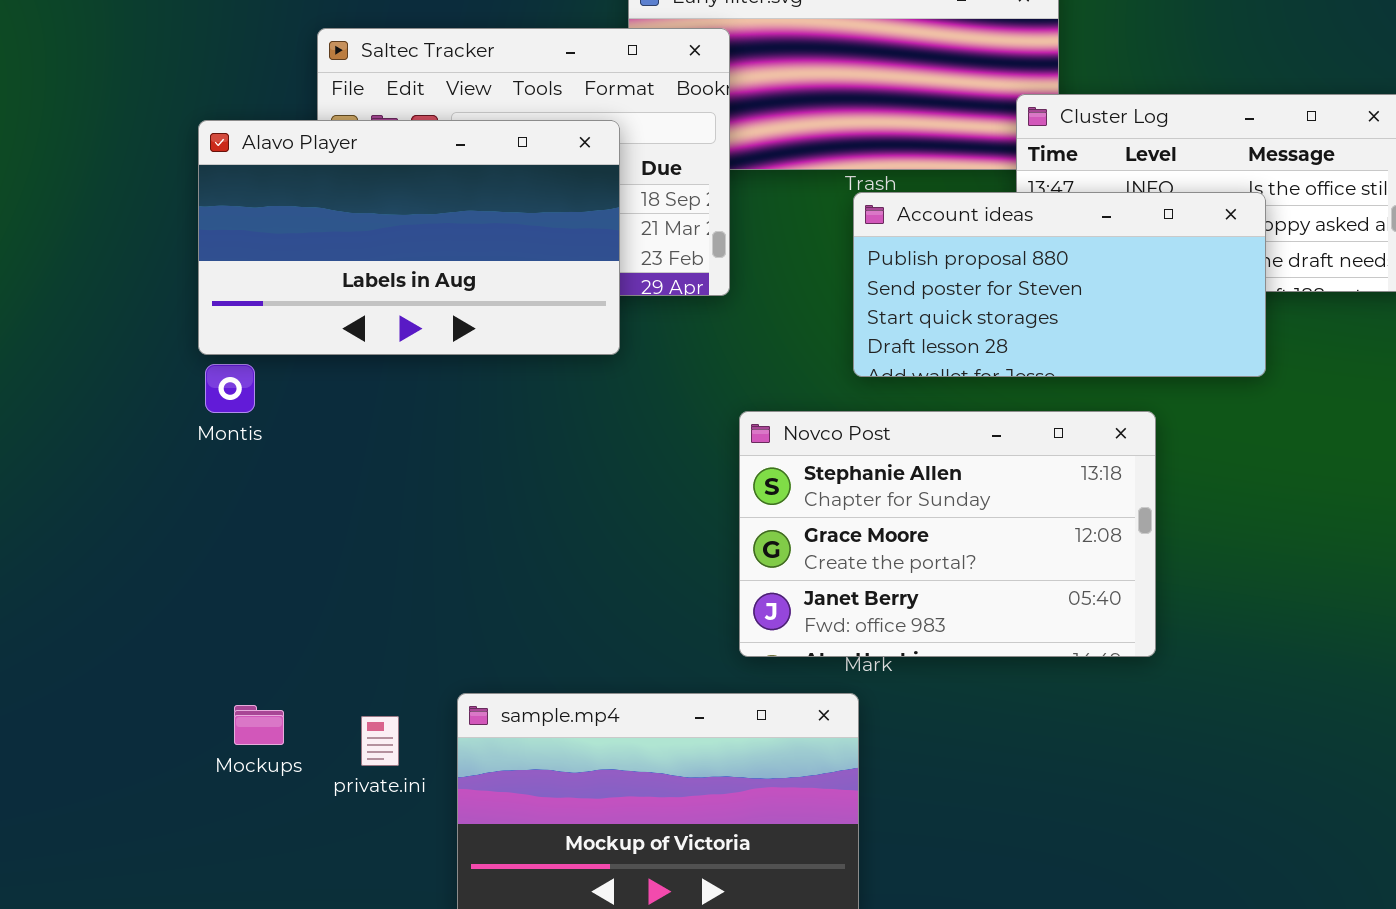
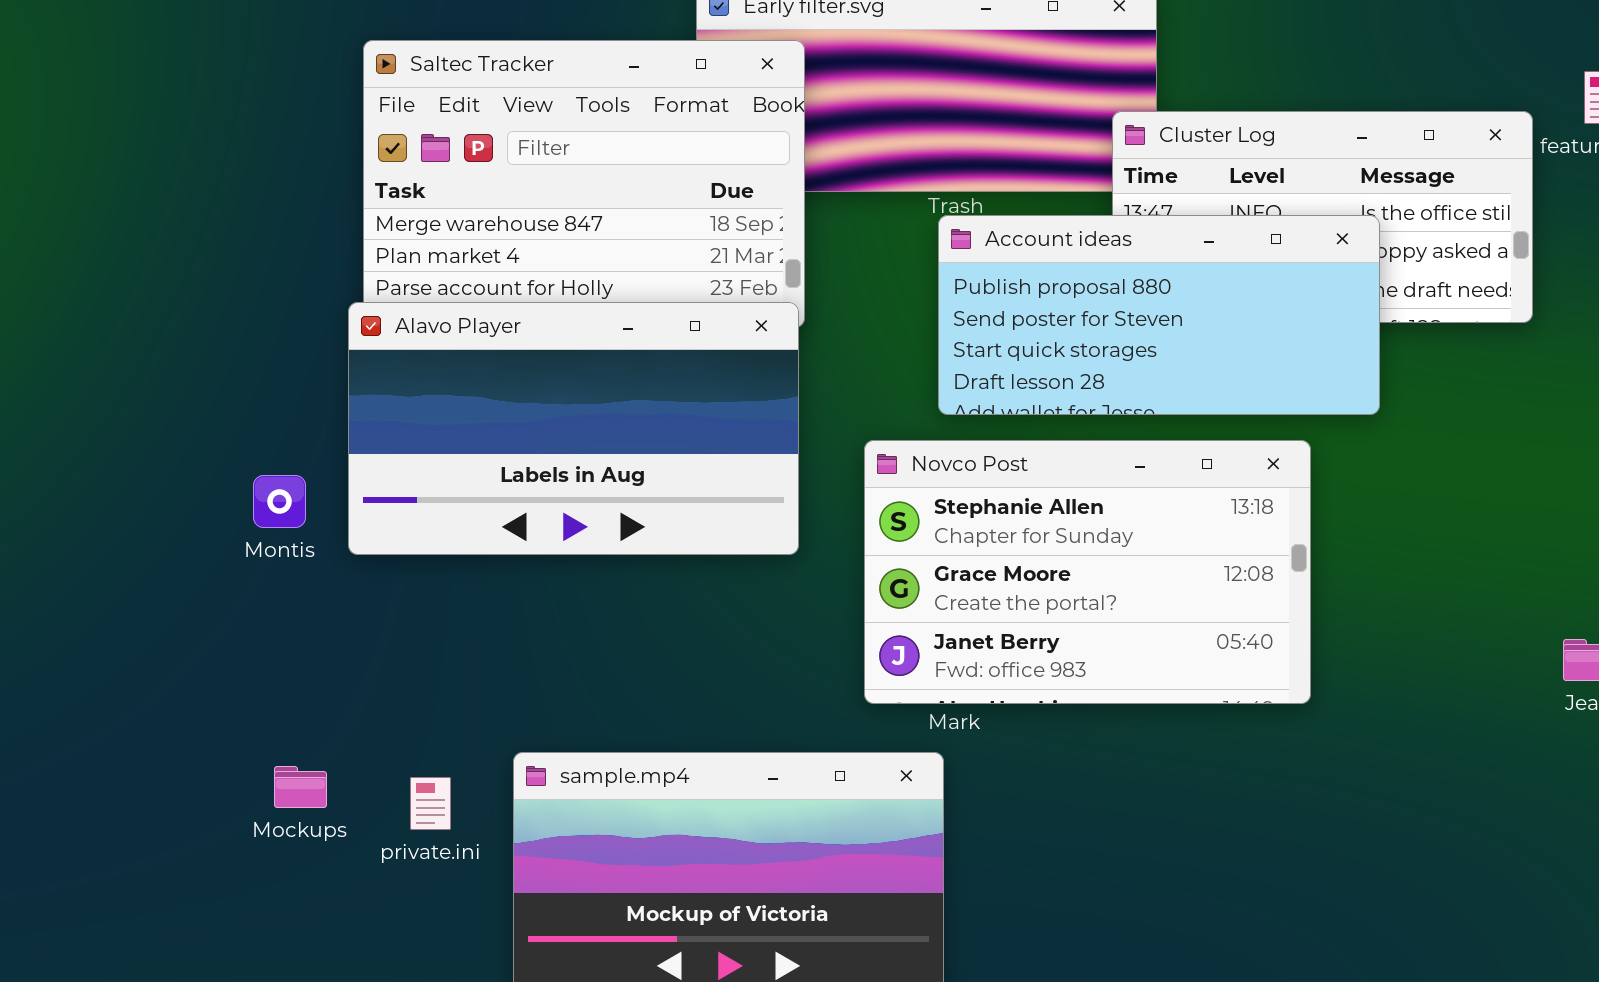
Alavo Player: [198,120,620,355] -> [348,302,799,555], moved
Montis: [205,364,255,413] -> [253,475,306,528], moved
Novco Post: [739,411,1156,657] -> [864,440,1311,704], moved

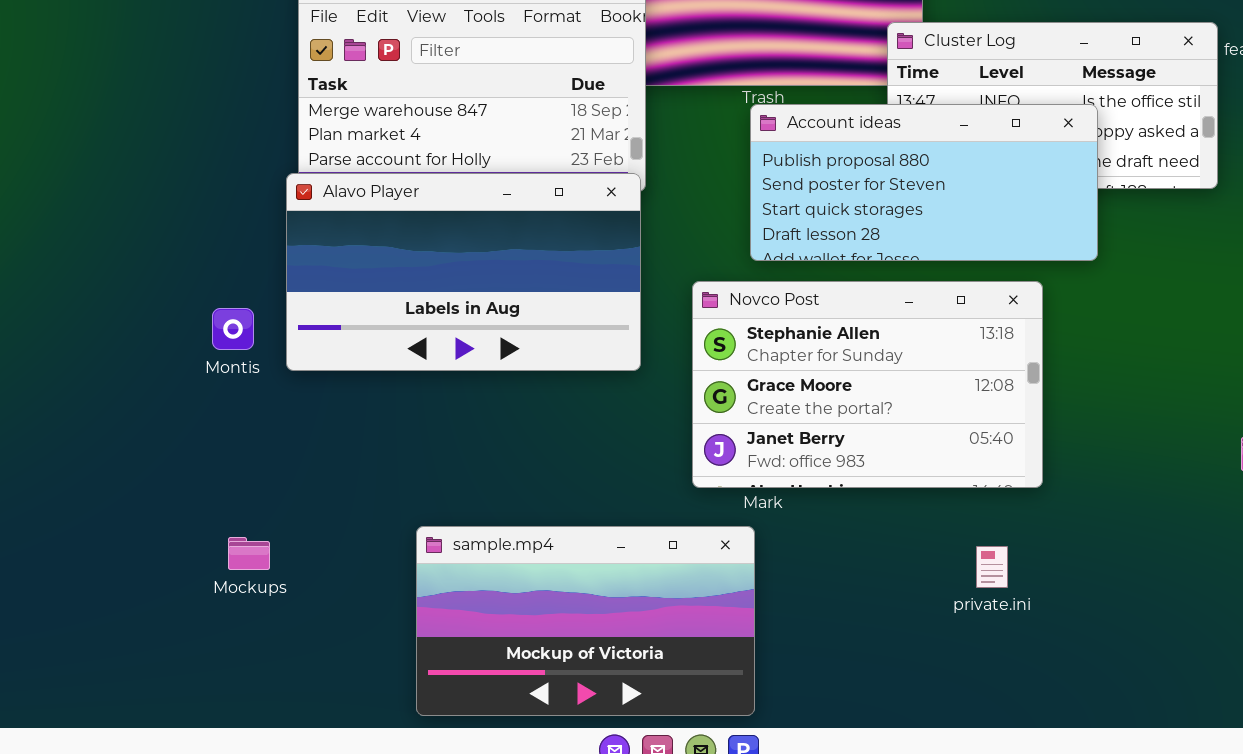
private.ini: [410,777,451,830] -> [976,546,1008,588], moved

